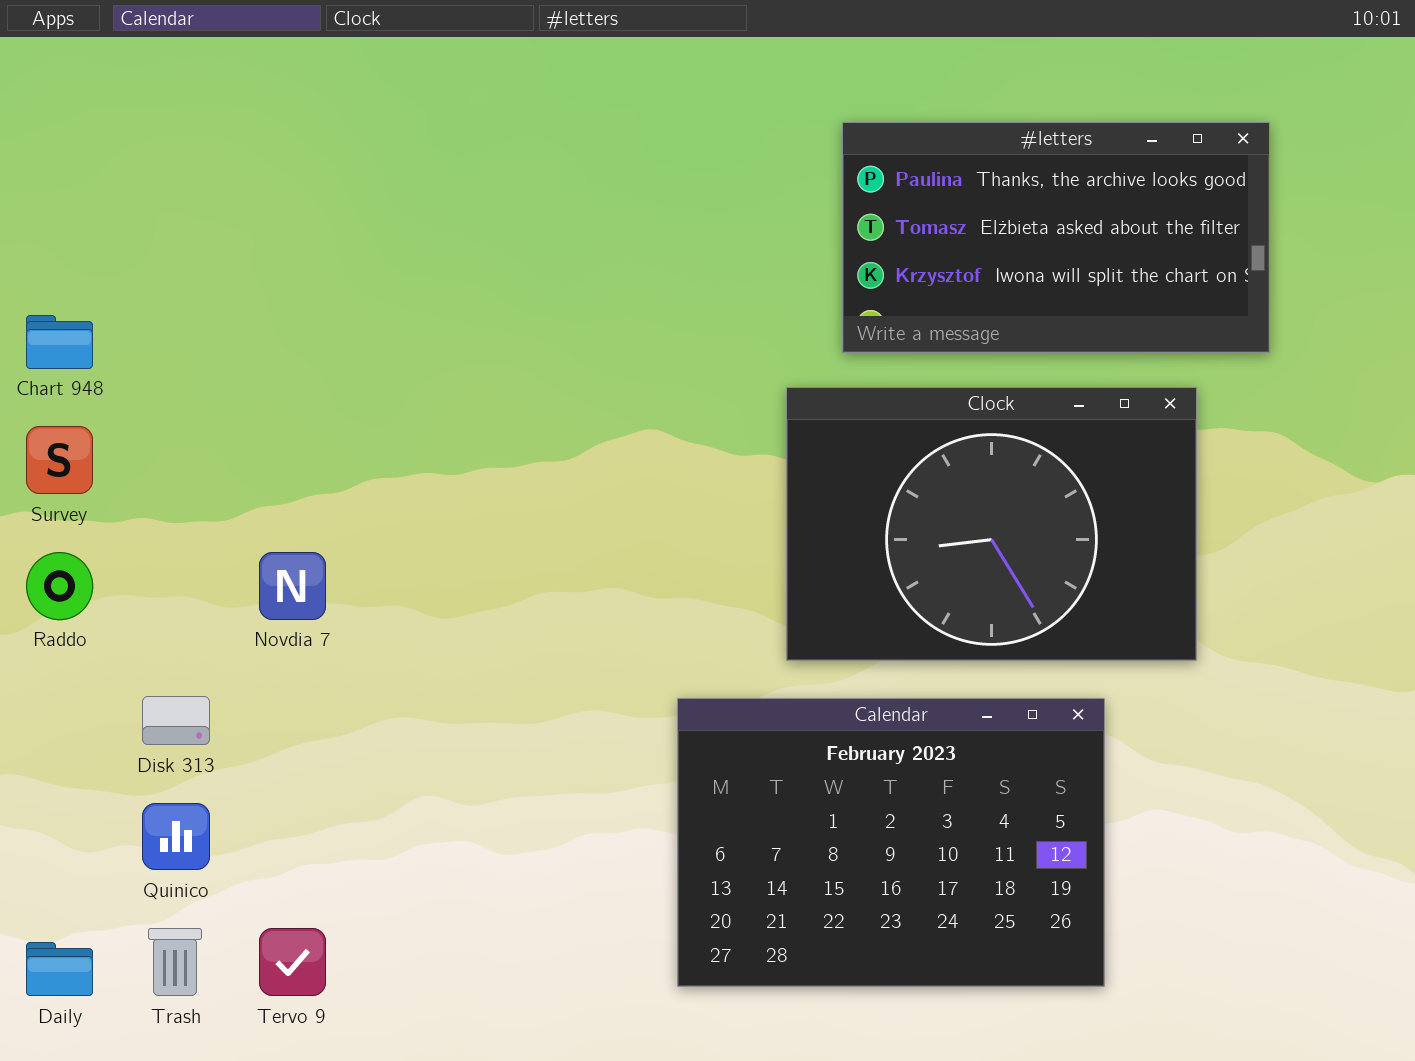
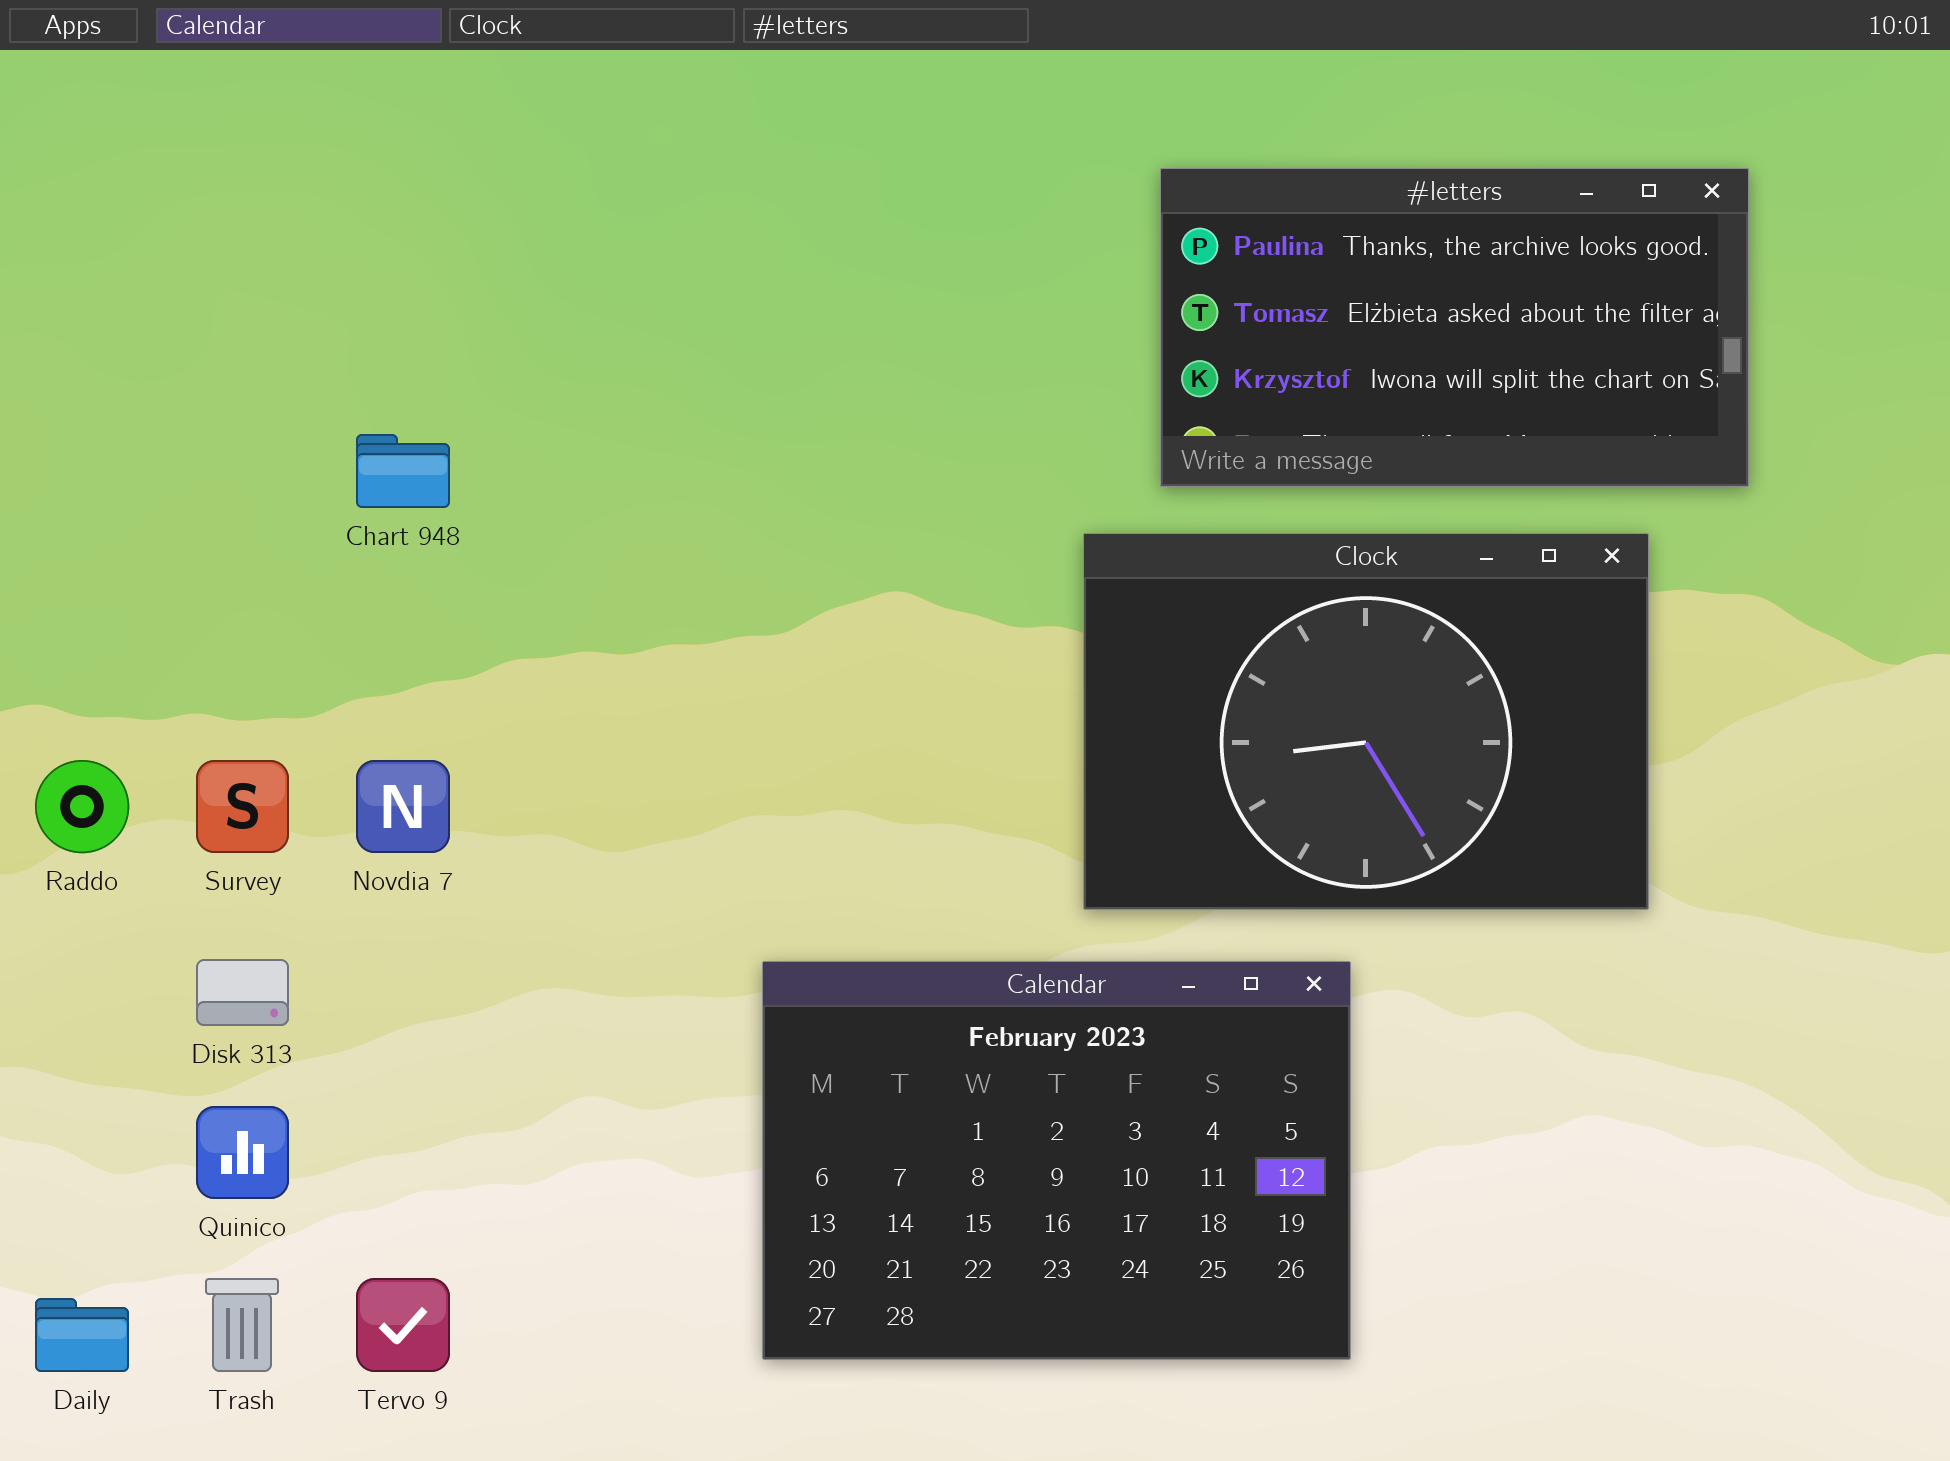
Chart 948: [26,315,93,369] -> [356,434,450,508], moved
Survey: [26,426,93,494] -> [196,760,289,853], moved
Calendar: [677,698,1105,987] -> [762,961,1351,1360], moved

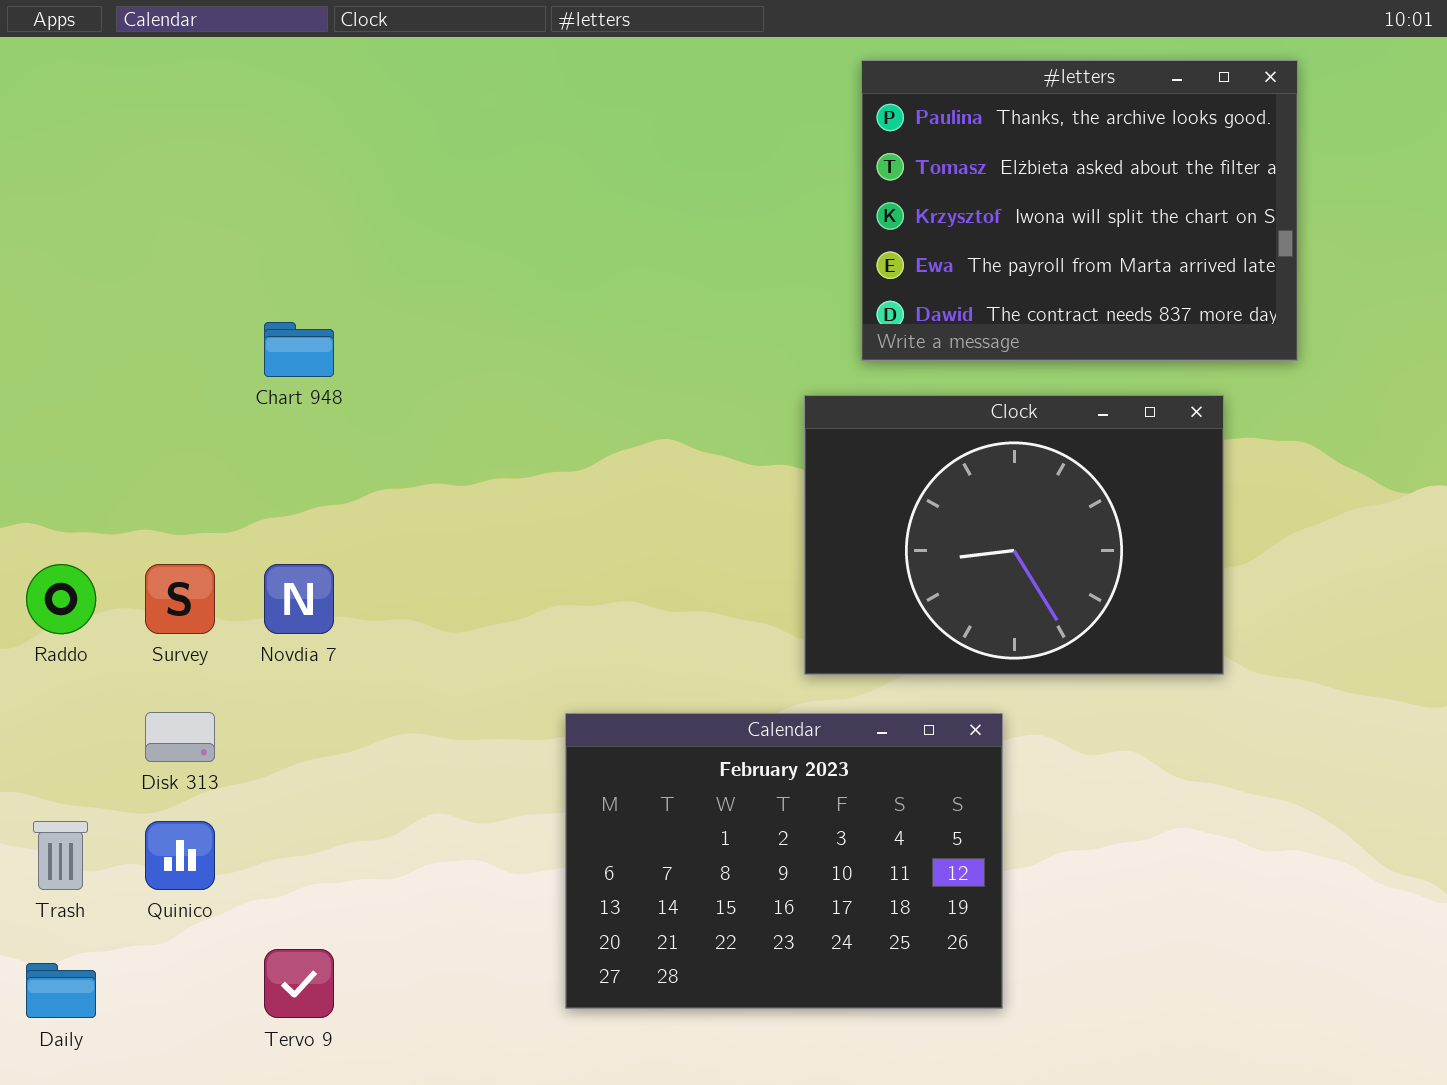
#letters: [1160,168,1749,487] -> [861,60,1298,361], resized
Trash: [205,1278,279,1372] -> [33,821,88,890], moved

